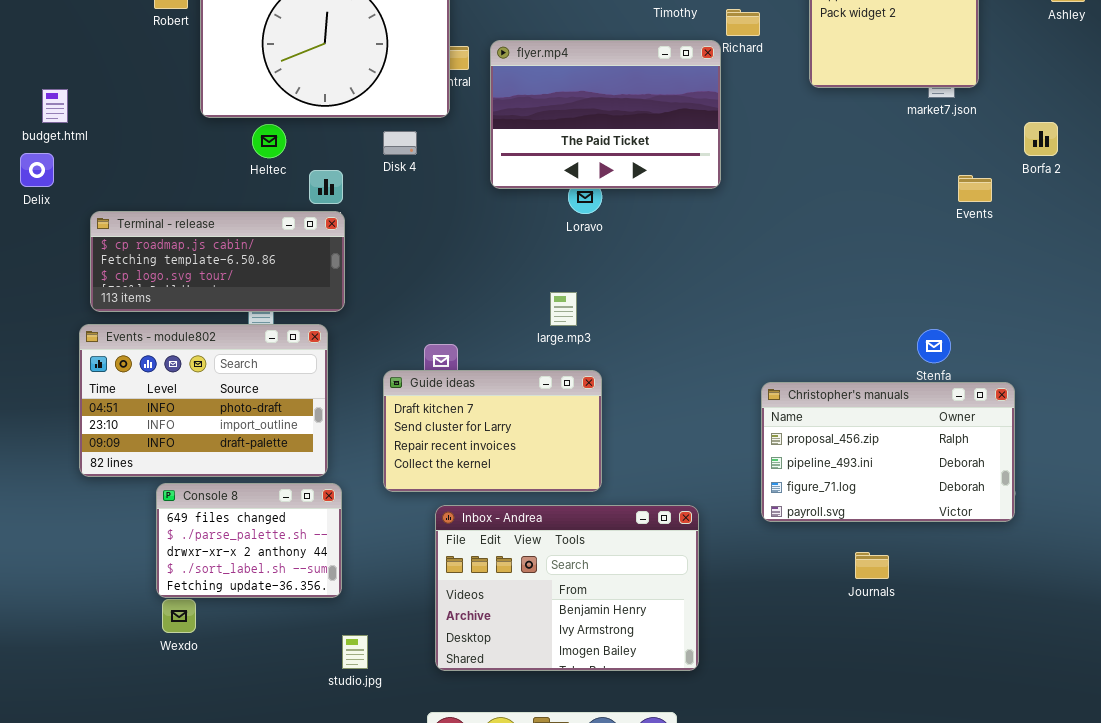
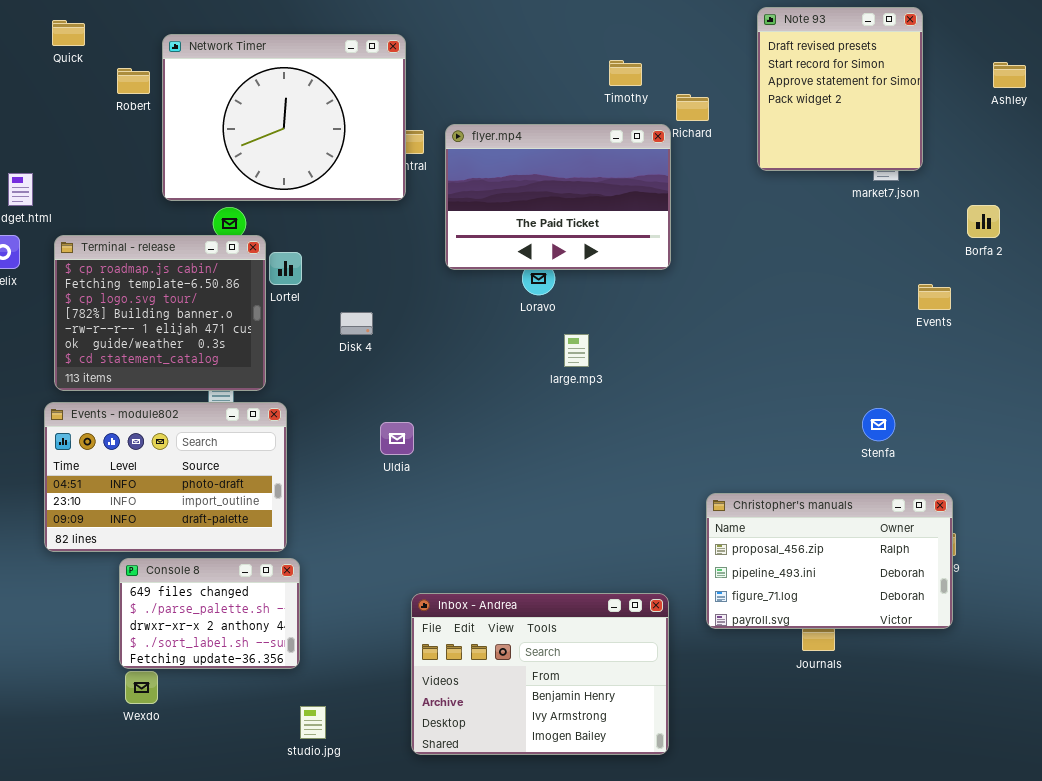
Disk 4: [383,131,417,155] -> [340,312,373,335], moved
Events: [958,175,992,202] -> [918,284,951,310], moved
Terminal - release: [90,211,345,312] -> [54,235,266,391], resized
large.mp3: [550,292,577,326] -> [564,334,589,367], moved
Guide ideas: [383,370,602,492] -> none, closed
Christopher's manuals: [761,382,1015,522] -> [706,493,953,629], moved
Inbox - Andrea: [435,505,699,671] -> [411,593,669,755], moved

